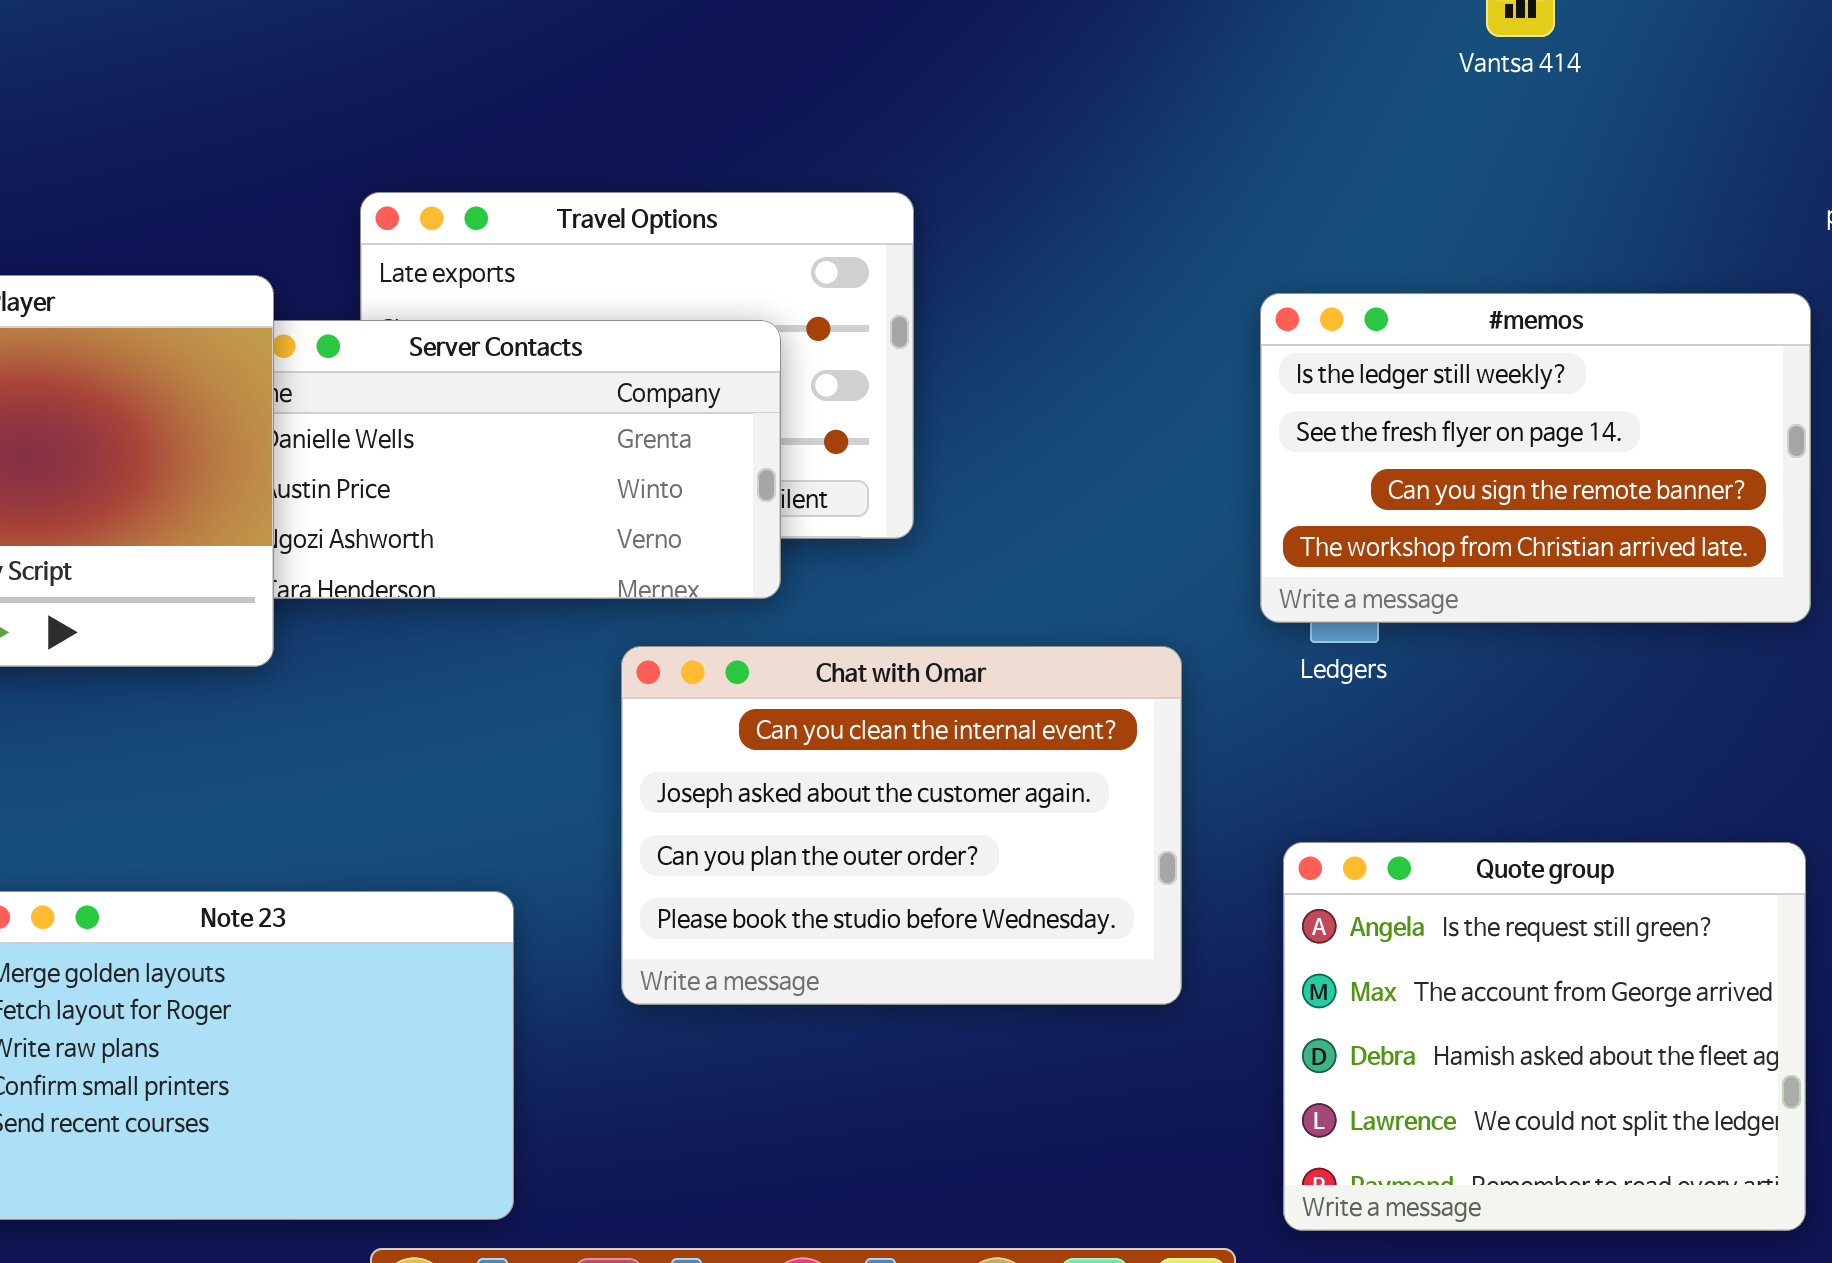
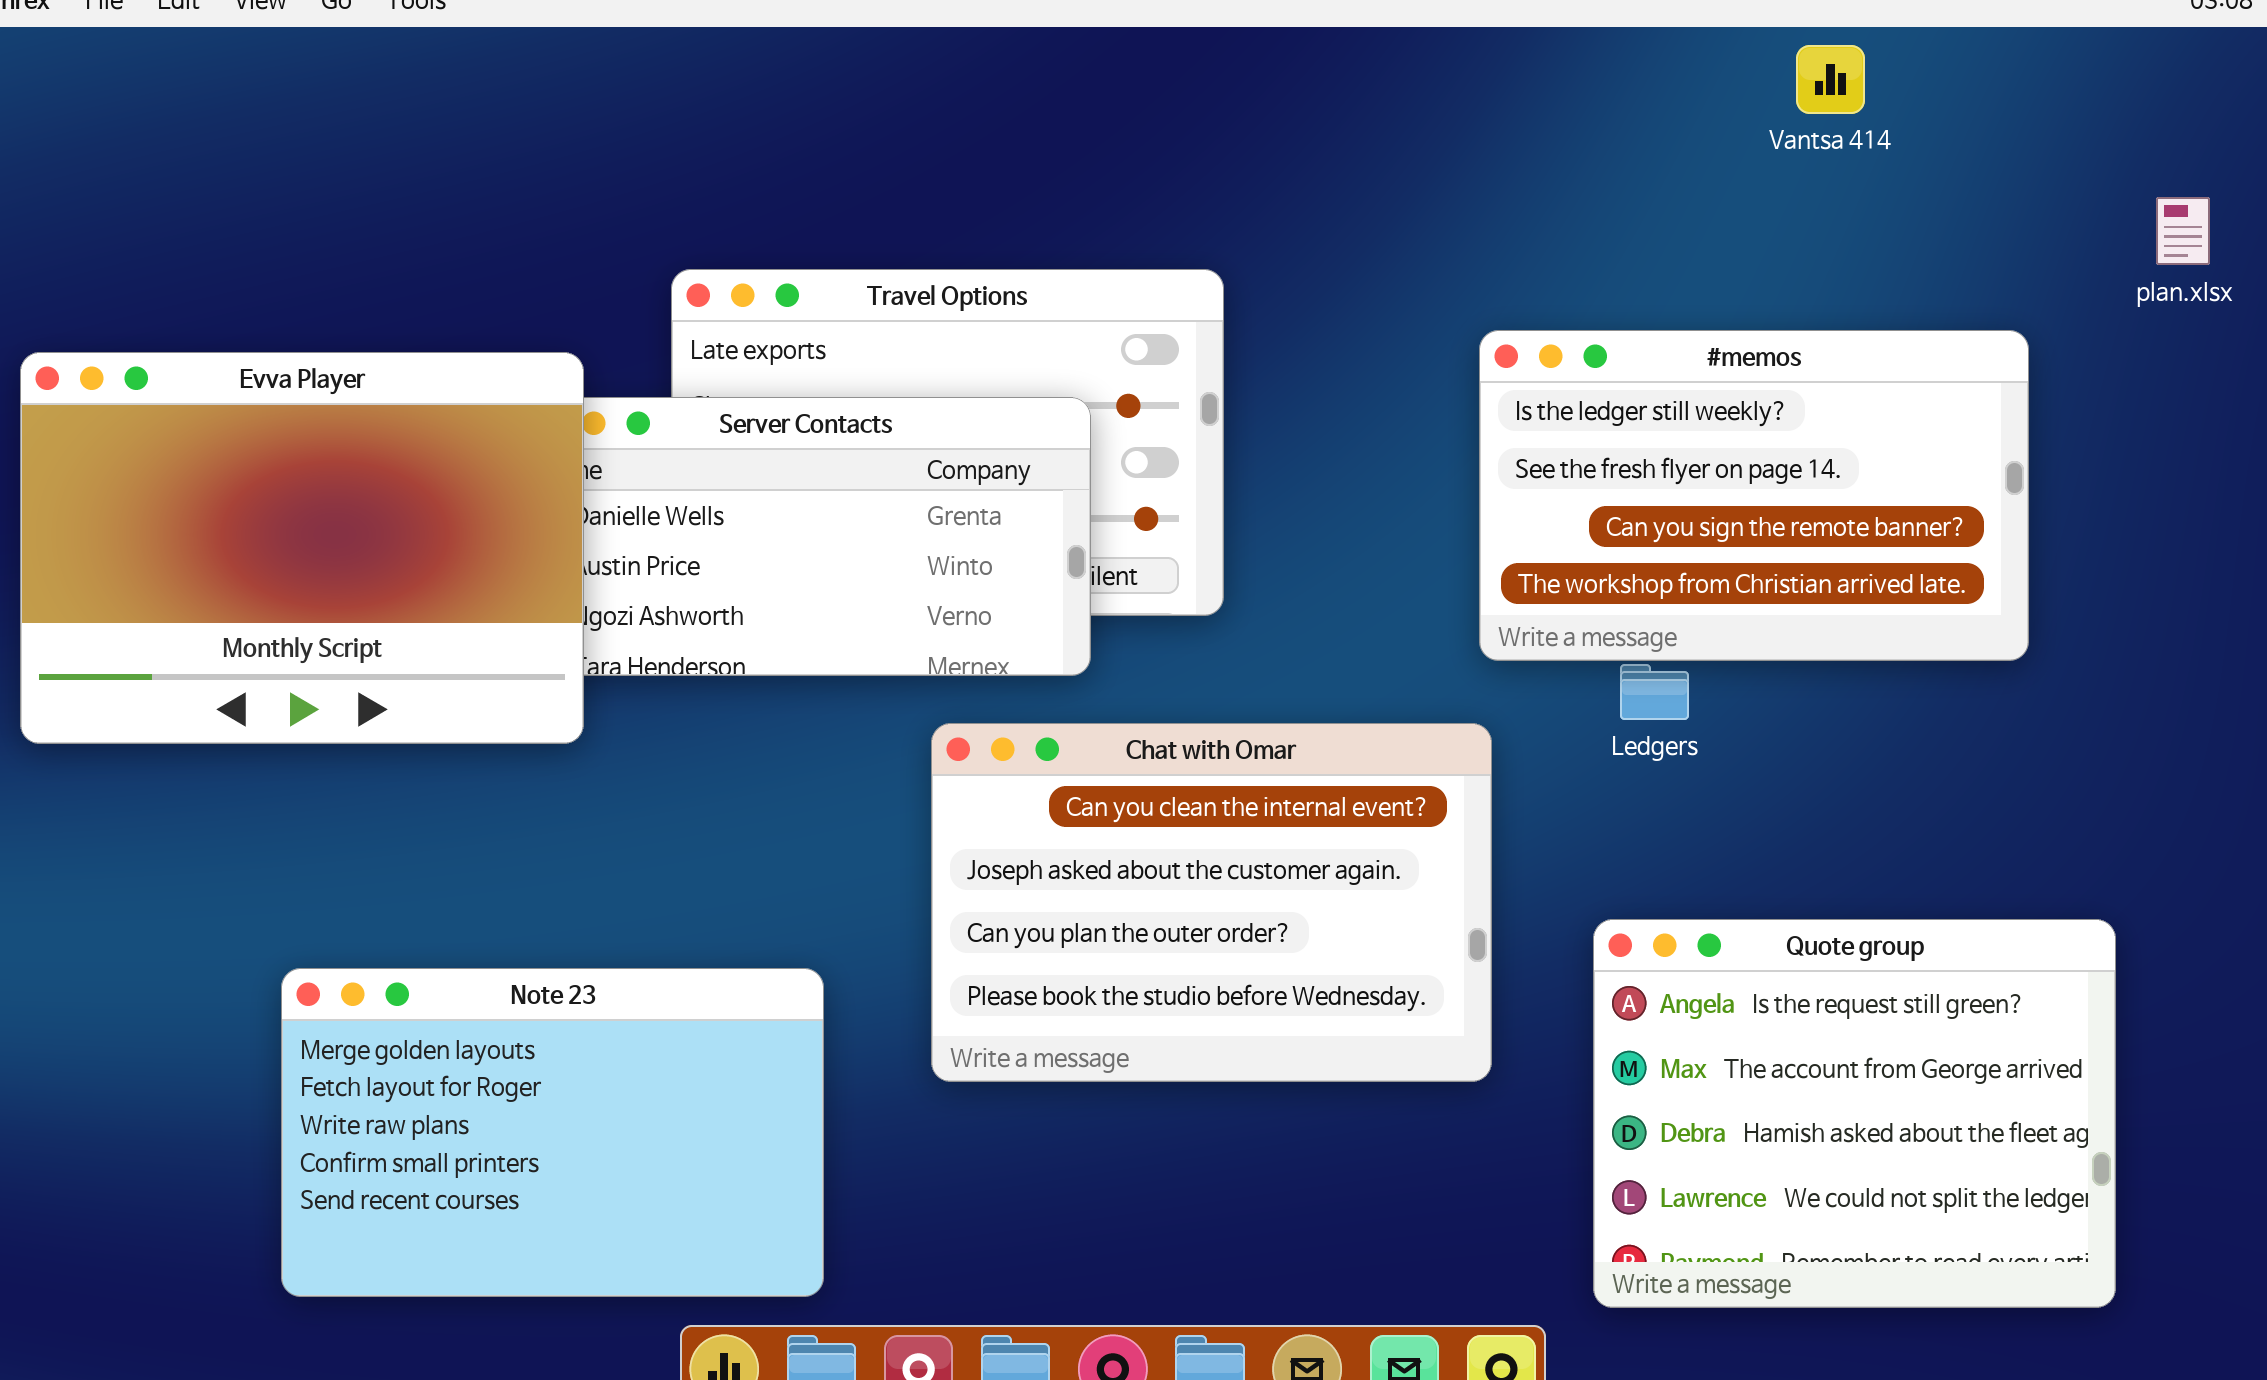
#memos: [1260,293,1811,623] -> [1479,330,2029,661], moved

